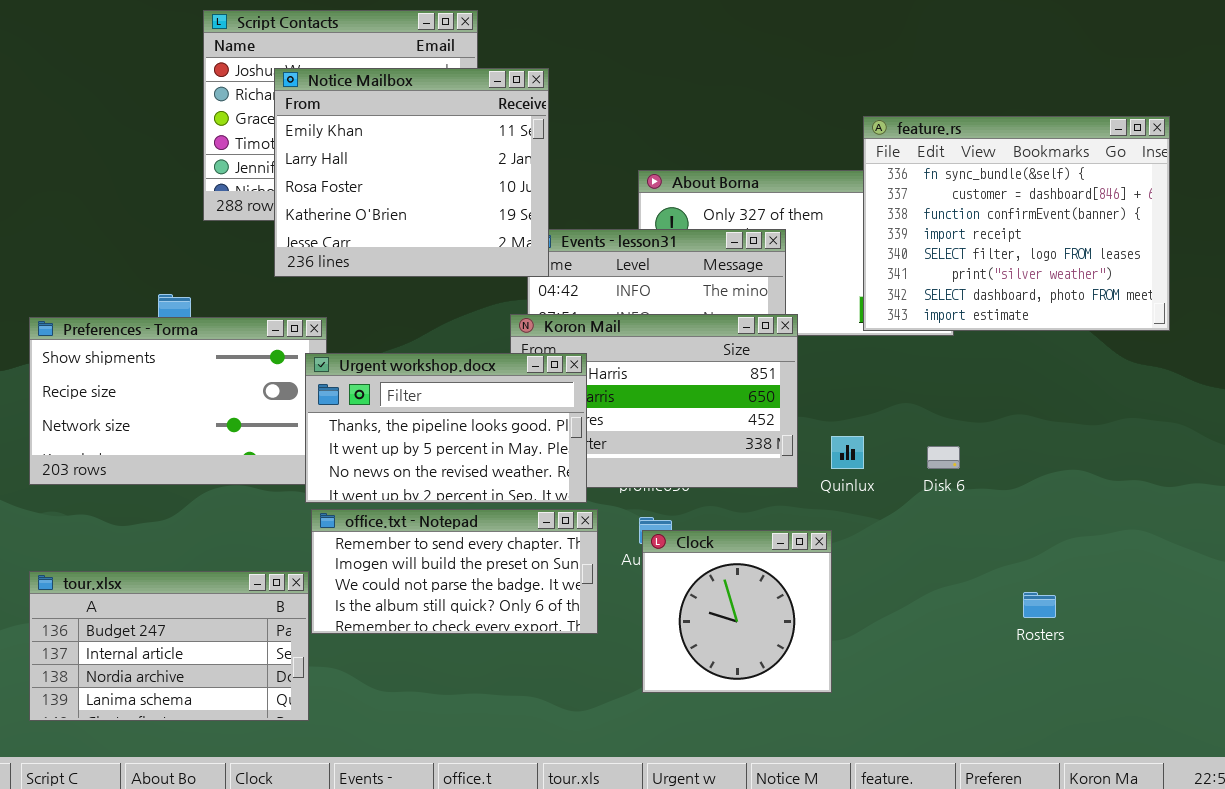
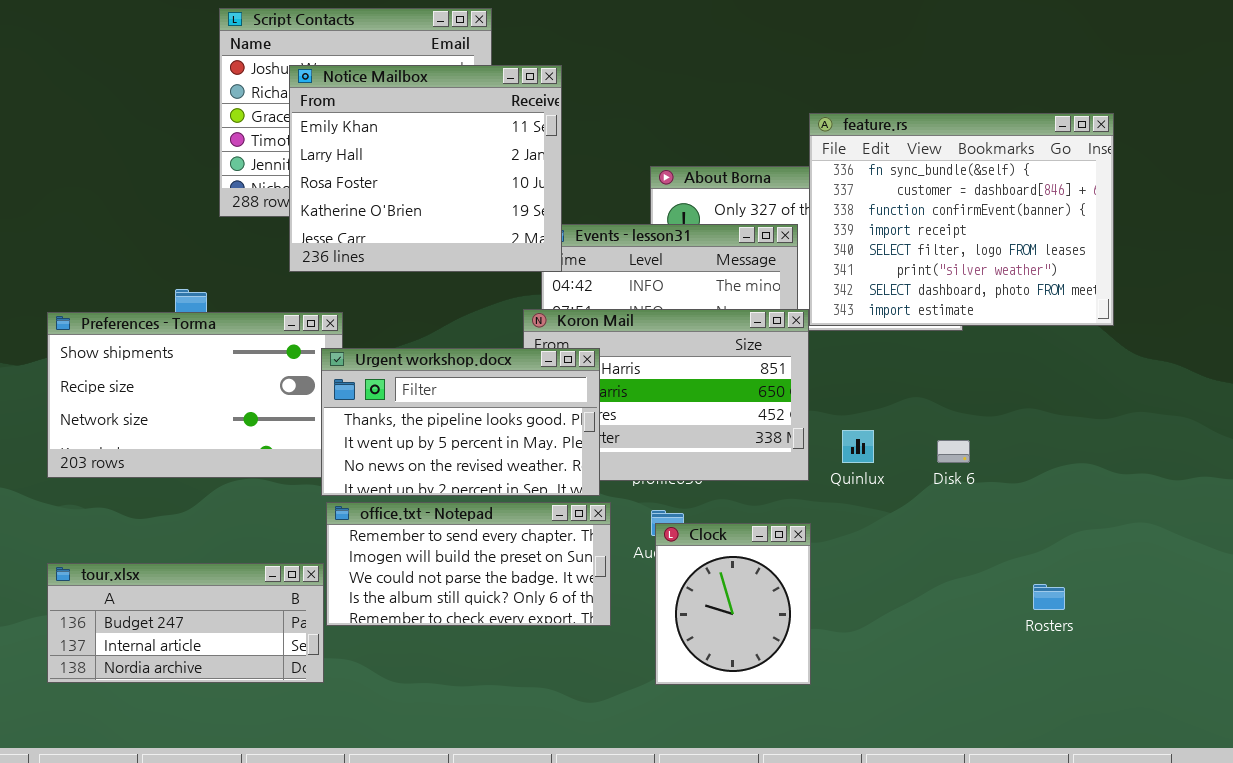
feature.rs: [863,116,1170,331] -> [809,113,1114,326], moved
Clock: [642,530,832,693] -> [655,523,811,685], resized
tour.xlsx: [29,571,309,721] -> [47,563,324,683], resized

